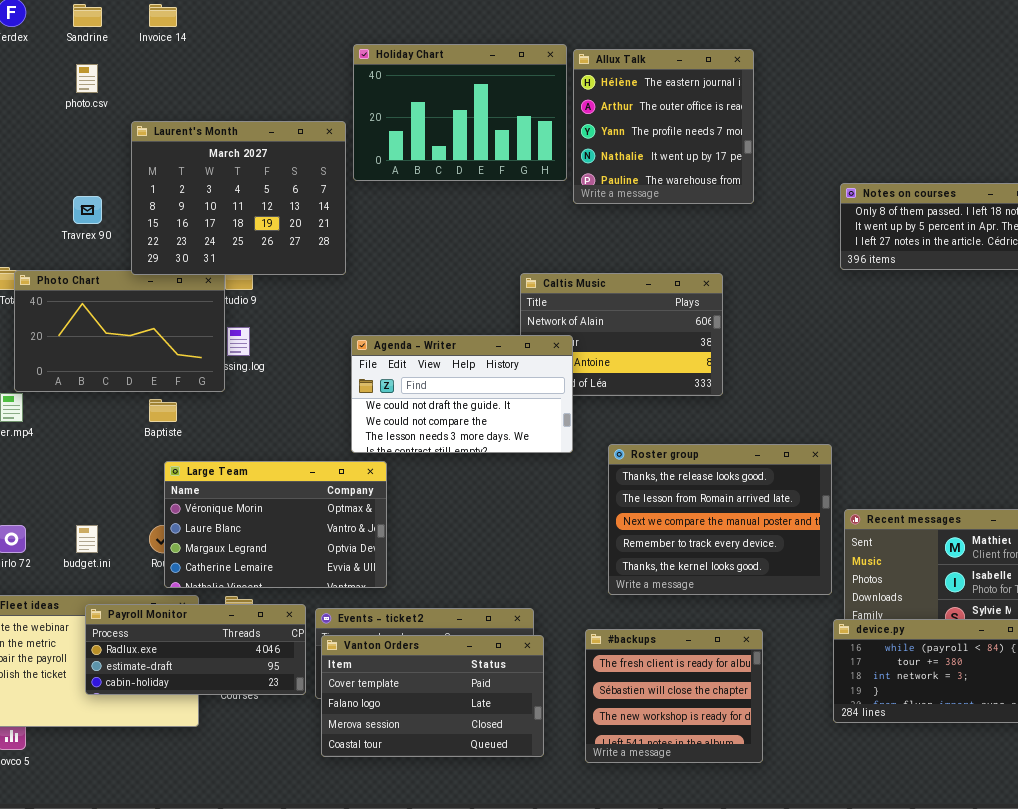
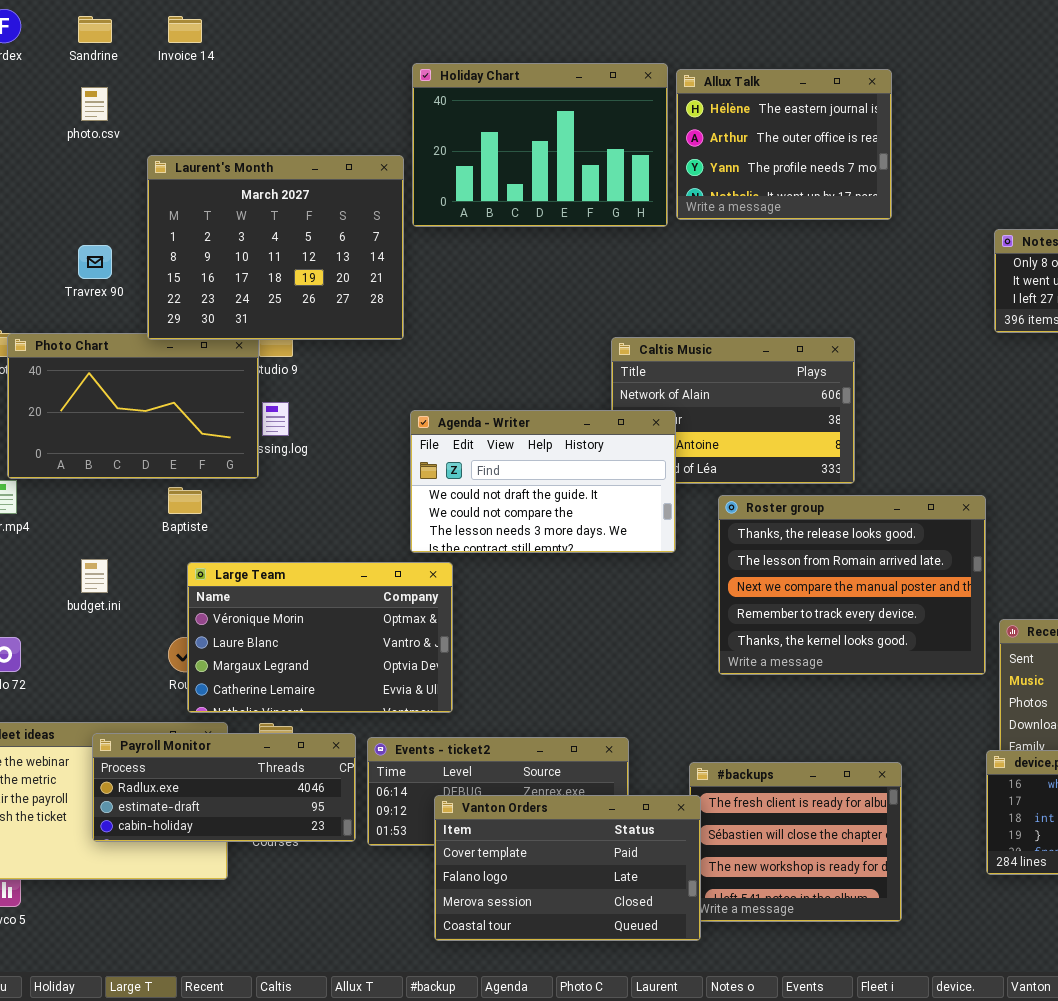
Allux Talk: [573,49,754,204] -> [676,69,892,220], resized
Roster group: [608,444,832,595] -> [718,495,986,675], moved
budget.ini: [76,525,98,553] -> [81,559,108,593], moved
Vanton Orders: [321,635,544,757] -> [434,795,701,941], moved

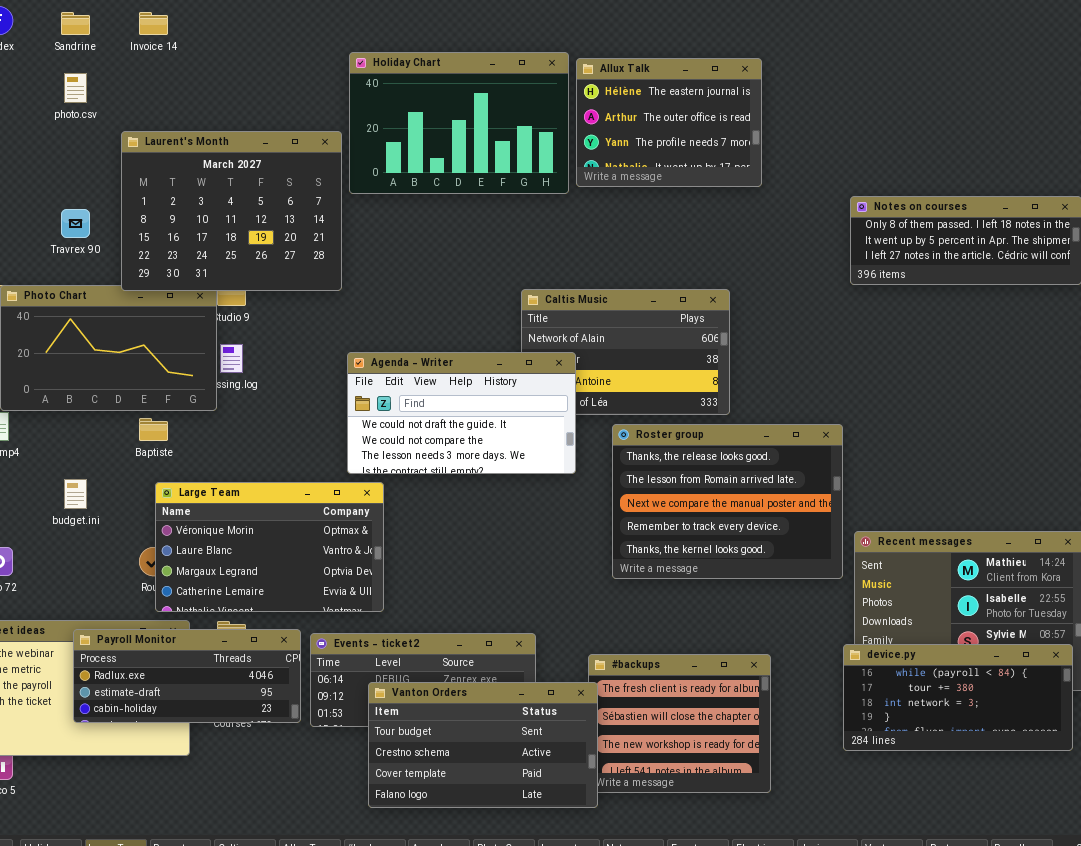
Vanton Orders: [434,795,701,941] -> [368,682,598,808], scrolled up 2 rows

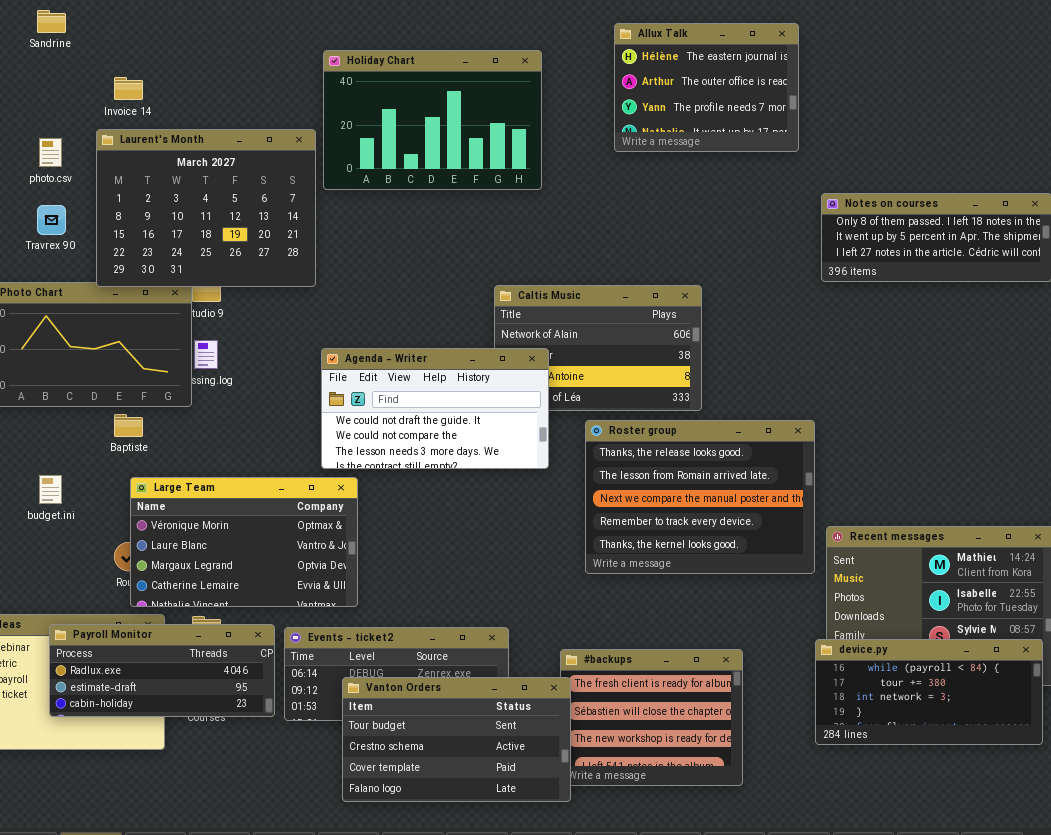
Invoice 14: [139,12,168,35] -> [114,77,143,100], moved
Allux Talk: [576,58,762,187] -> [614,23,799,152], moved
photo.csv: [64,73,87,103] -> [39,138,62,167], moved

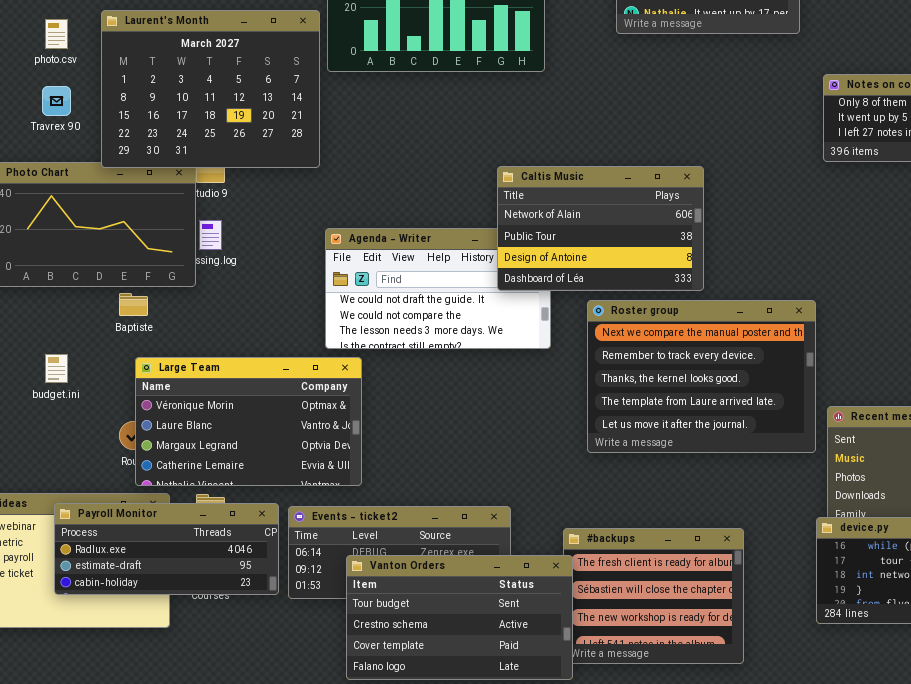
Caltis Music: [494,285,702,411] -> [497,166,704,291], raised
Roster group: [585,420,815,574] -> [587,300,816,453], scrolled down 2 rows

